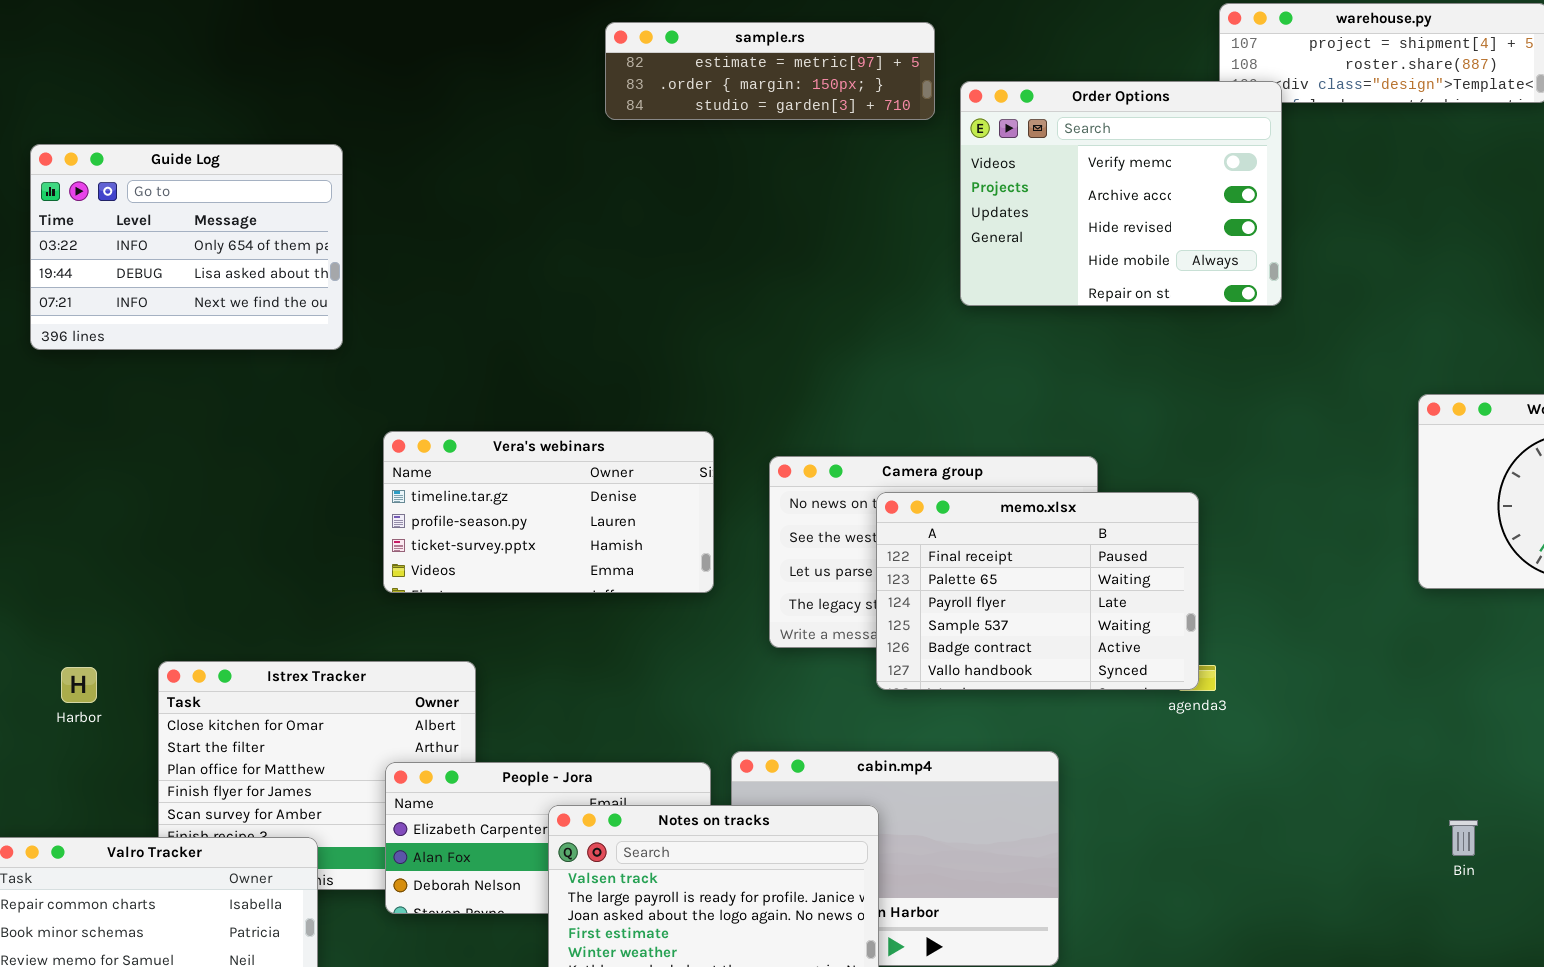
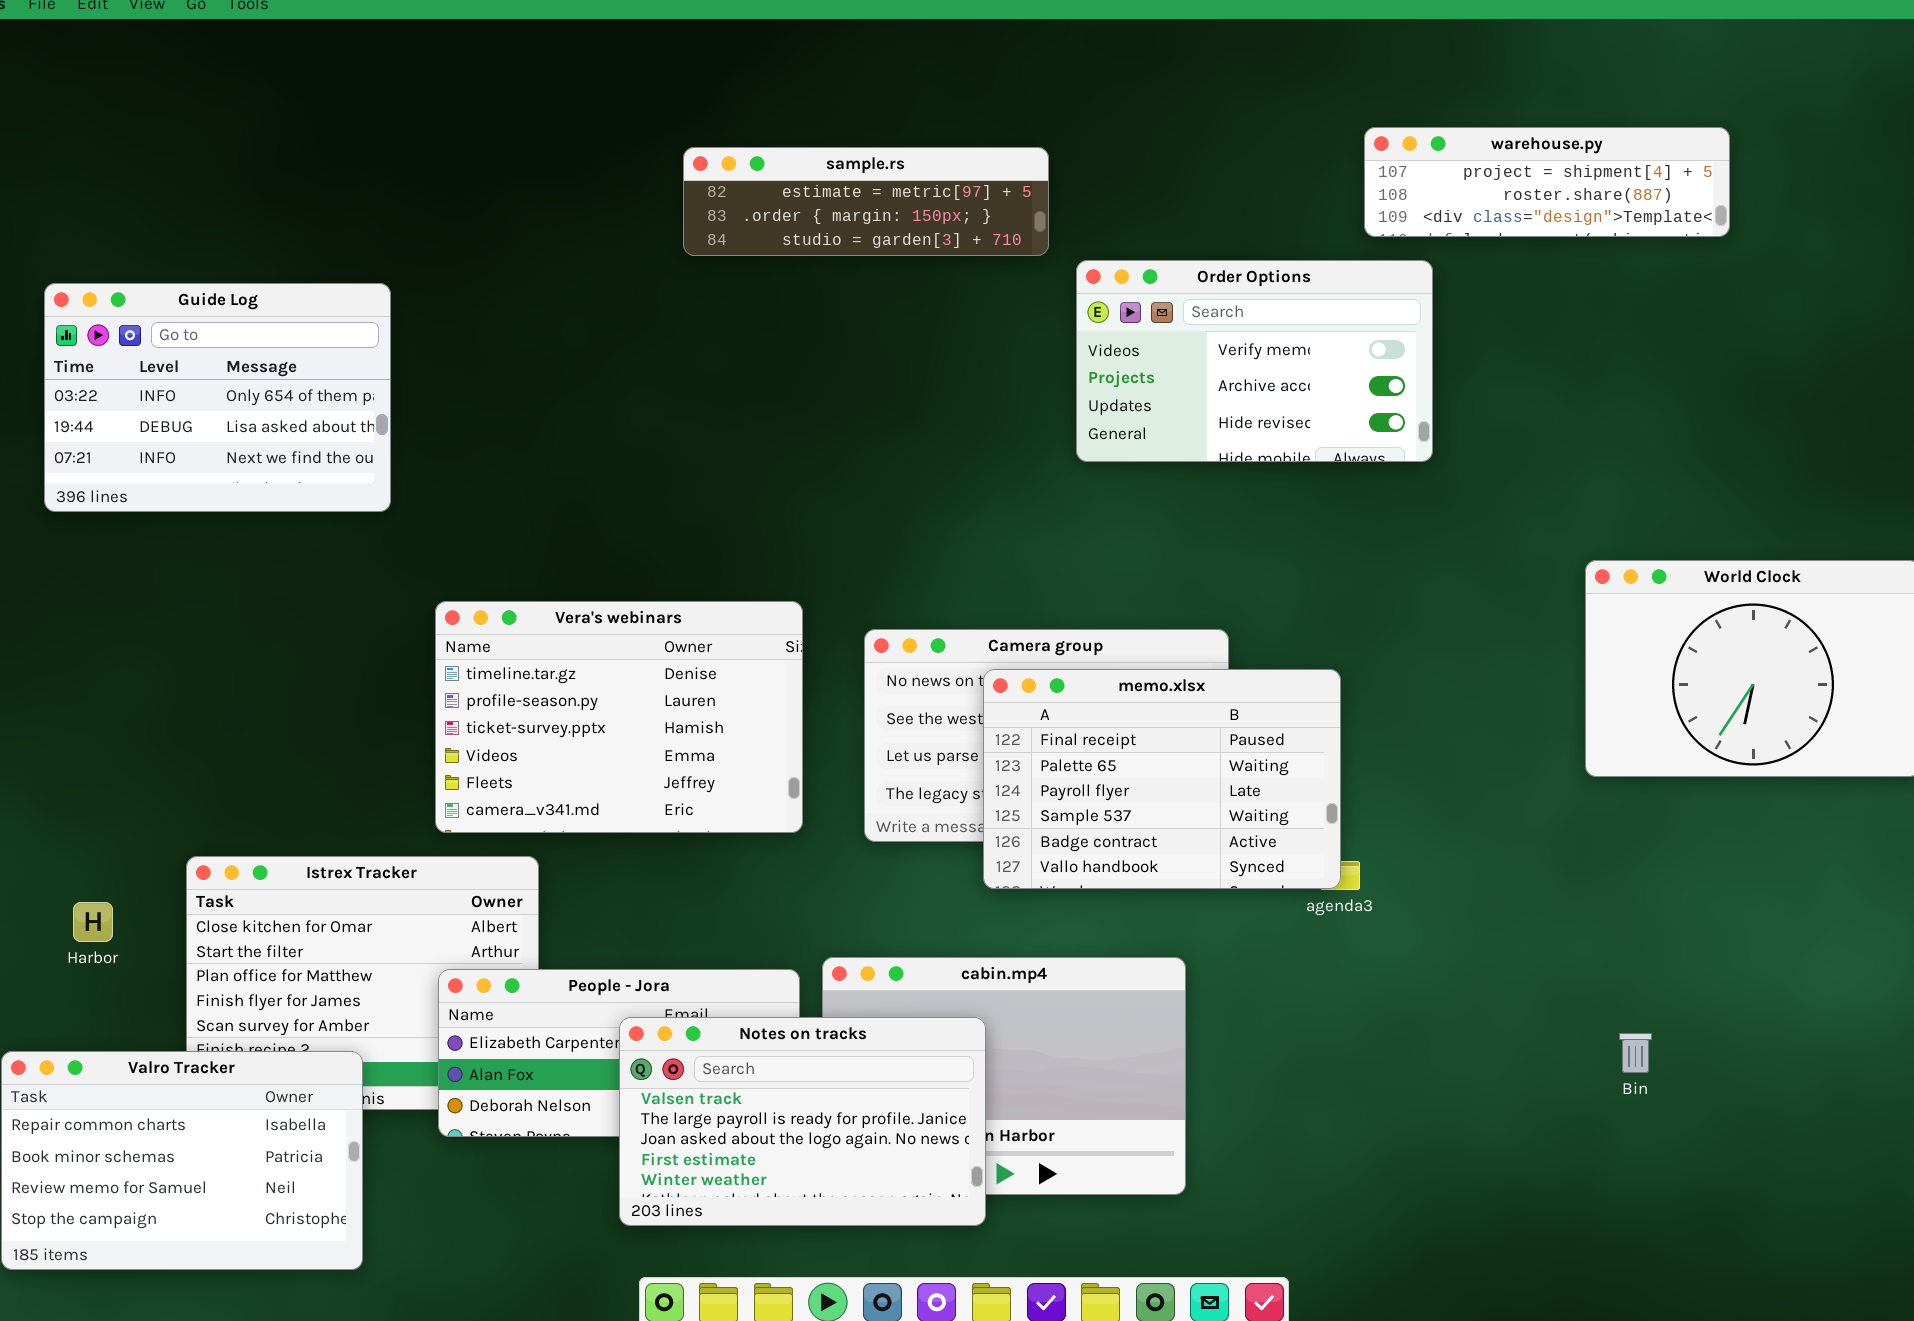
Order Options: [960,81,1282,306] -> [1076,260,1433,462], resized
Vera's webinars: [383,431,714,593] -> [435,601,803,833], resized
Harbor: [61,667,97,703] -> [73,902,113,942], moved

